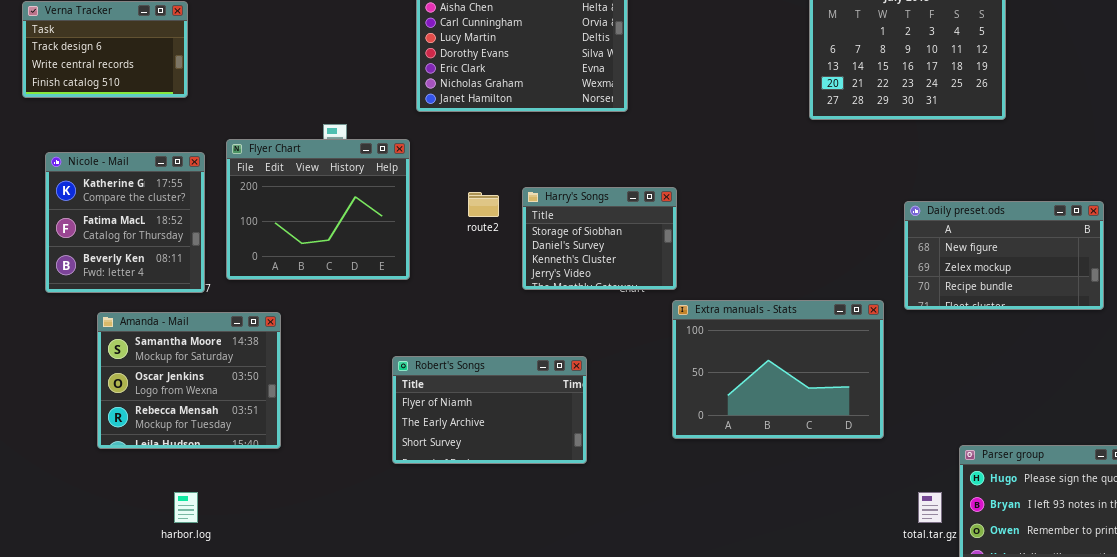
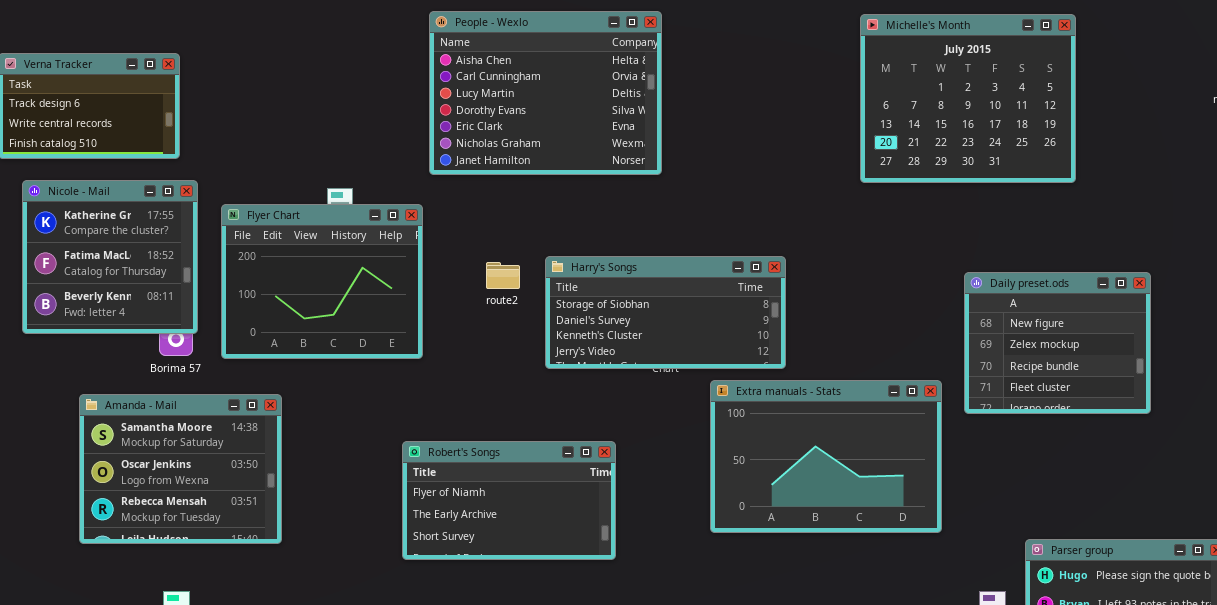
Nicole - Mail: [45,152,205,293] -> [22,180,198,334], moved
Harry's Songs: [522,187,677,290] -> [545,256,786,369], resized
Daily preset.ods: [904,201,1104,310] -> [964,272,1151,414], resized

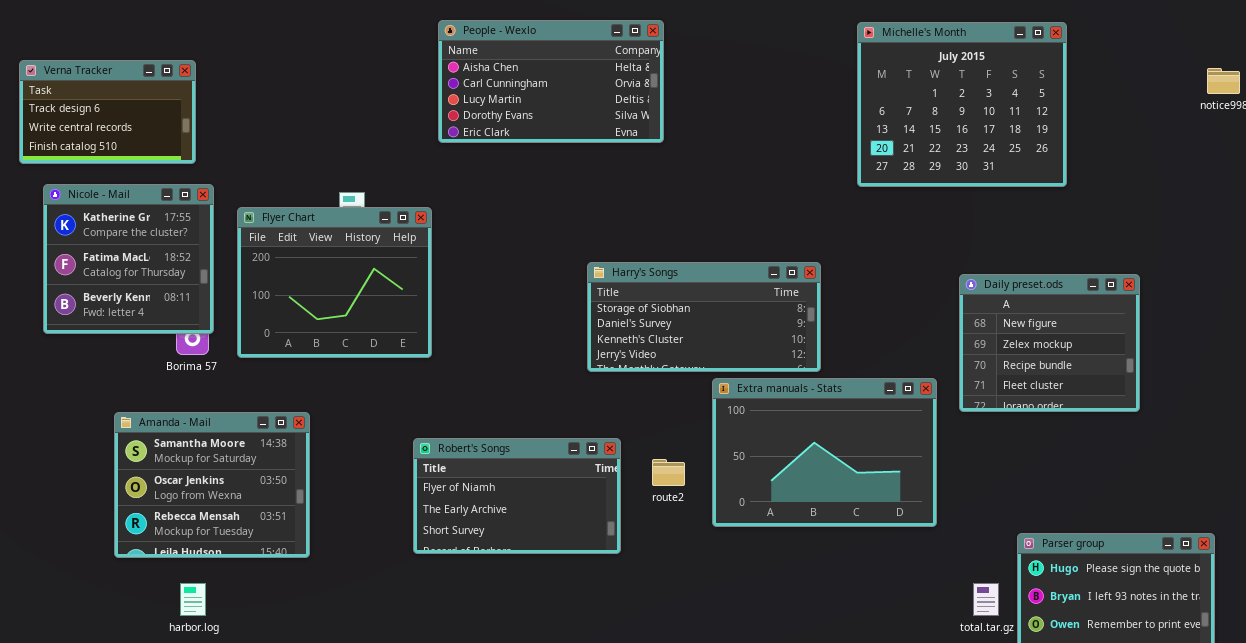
People - Wexlo: [429,11,662,175] -> [438,20,664,143], resized
Harry's Songs: [545,256,786,369] -> [587,262,821,372], moved
route2: [486,262,520,289] -> [652,459,685,486], moved
Amanda - Mail: [79,394,282,544] -> [114,412,310,558], moved

